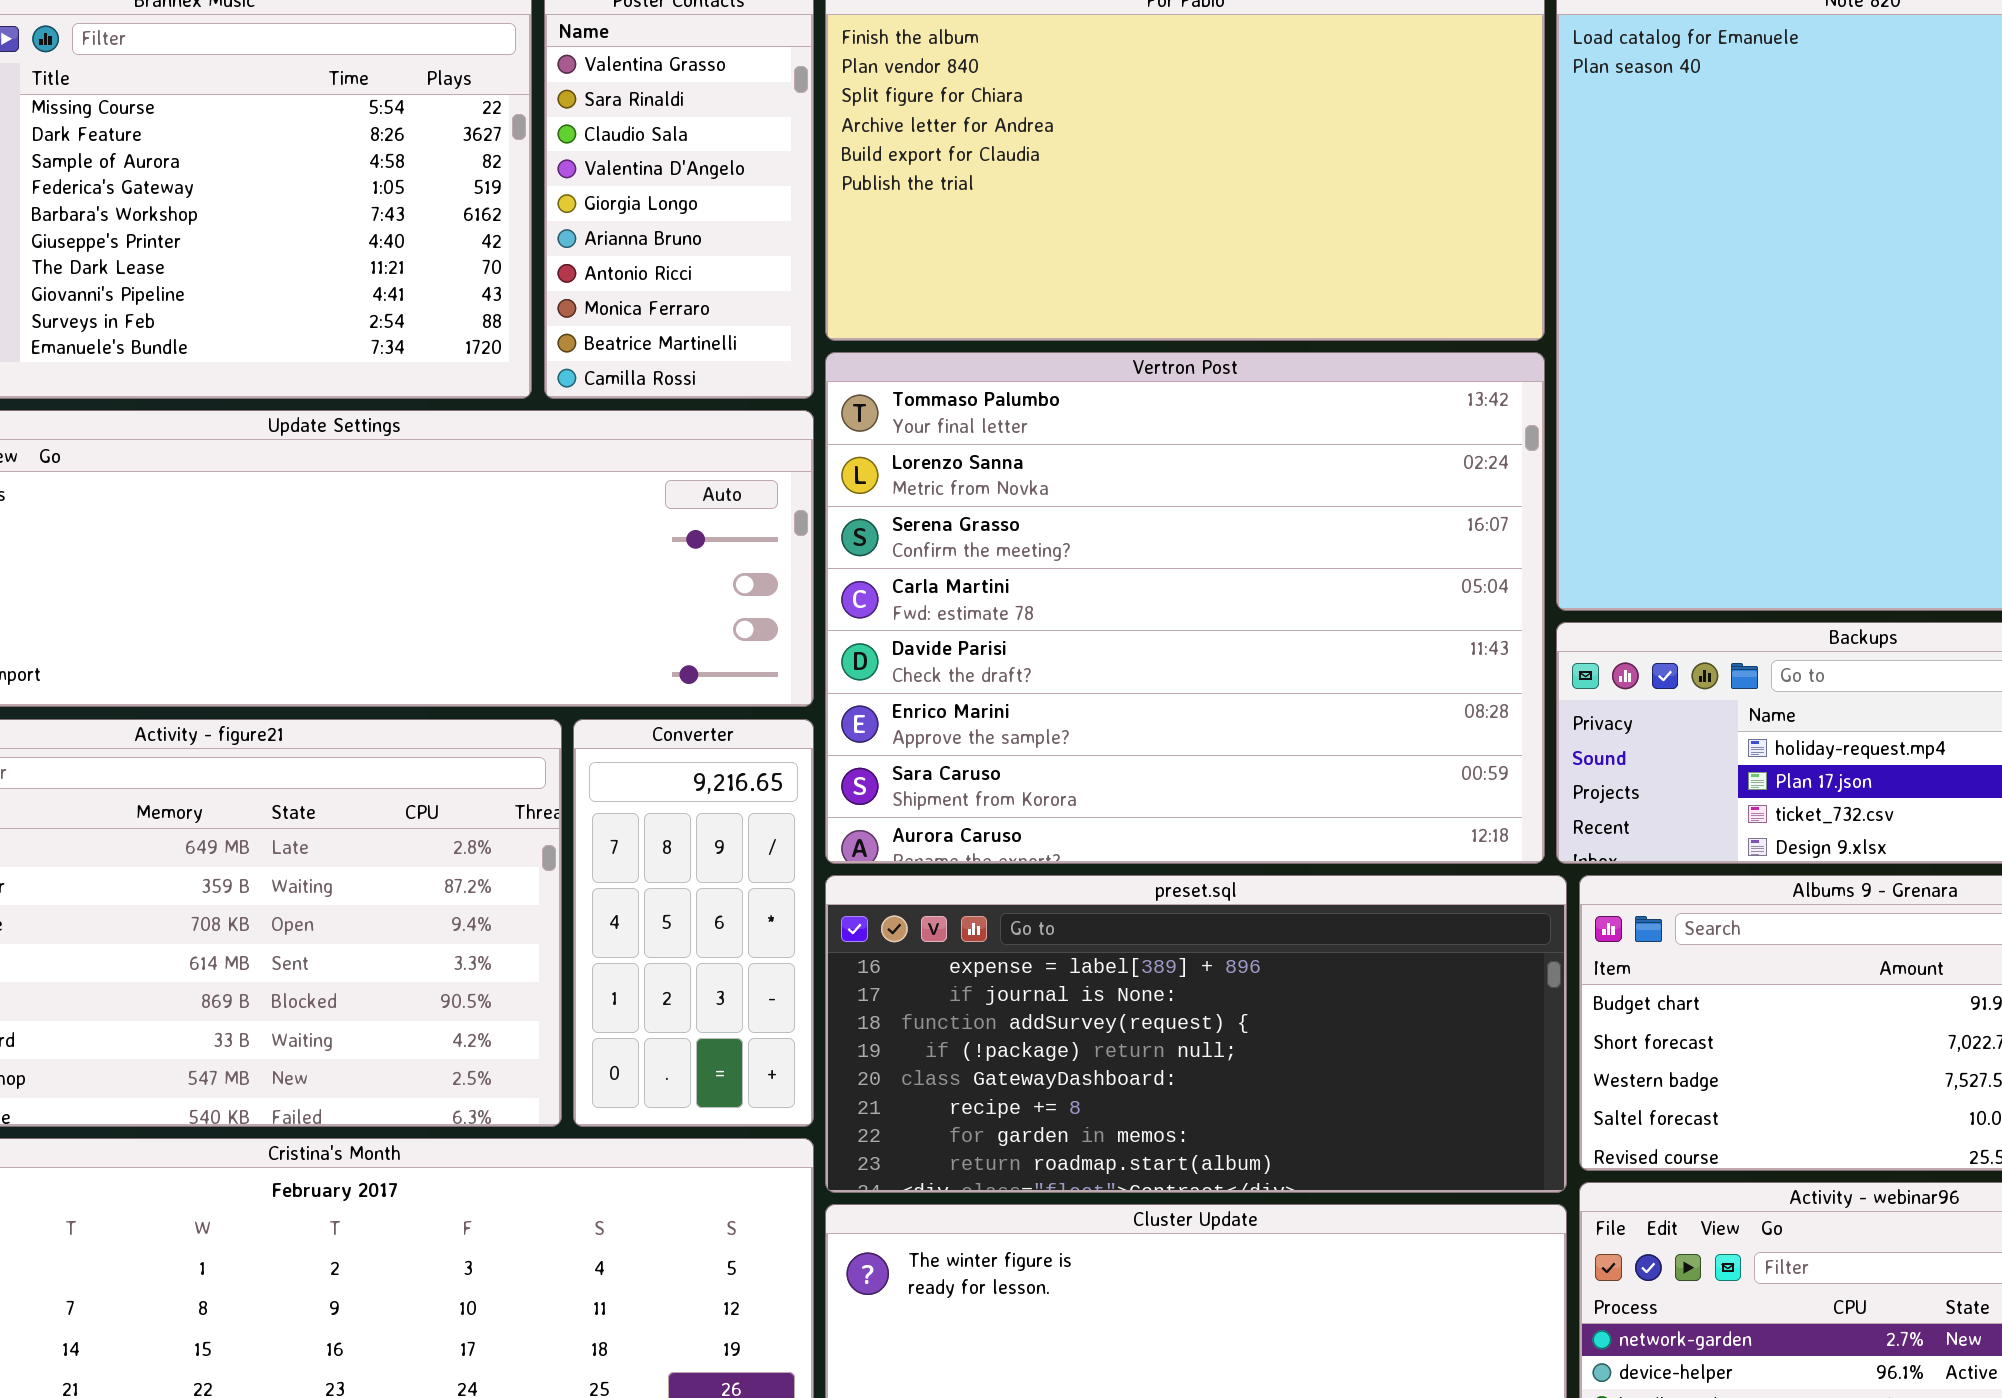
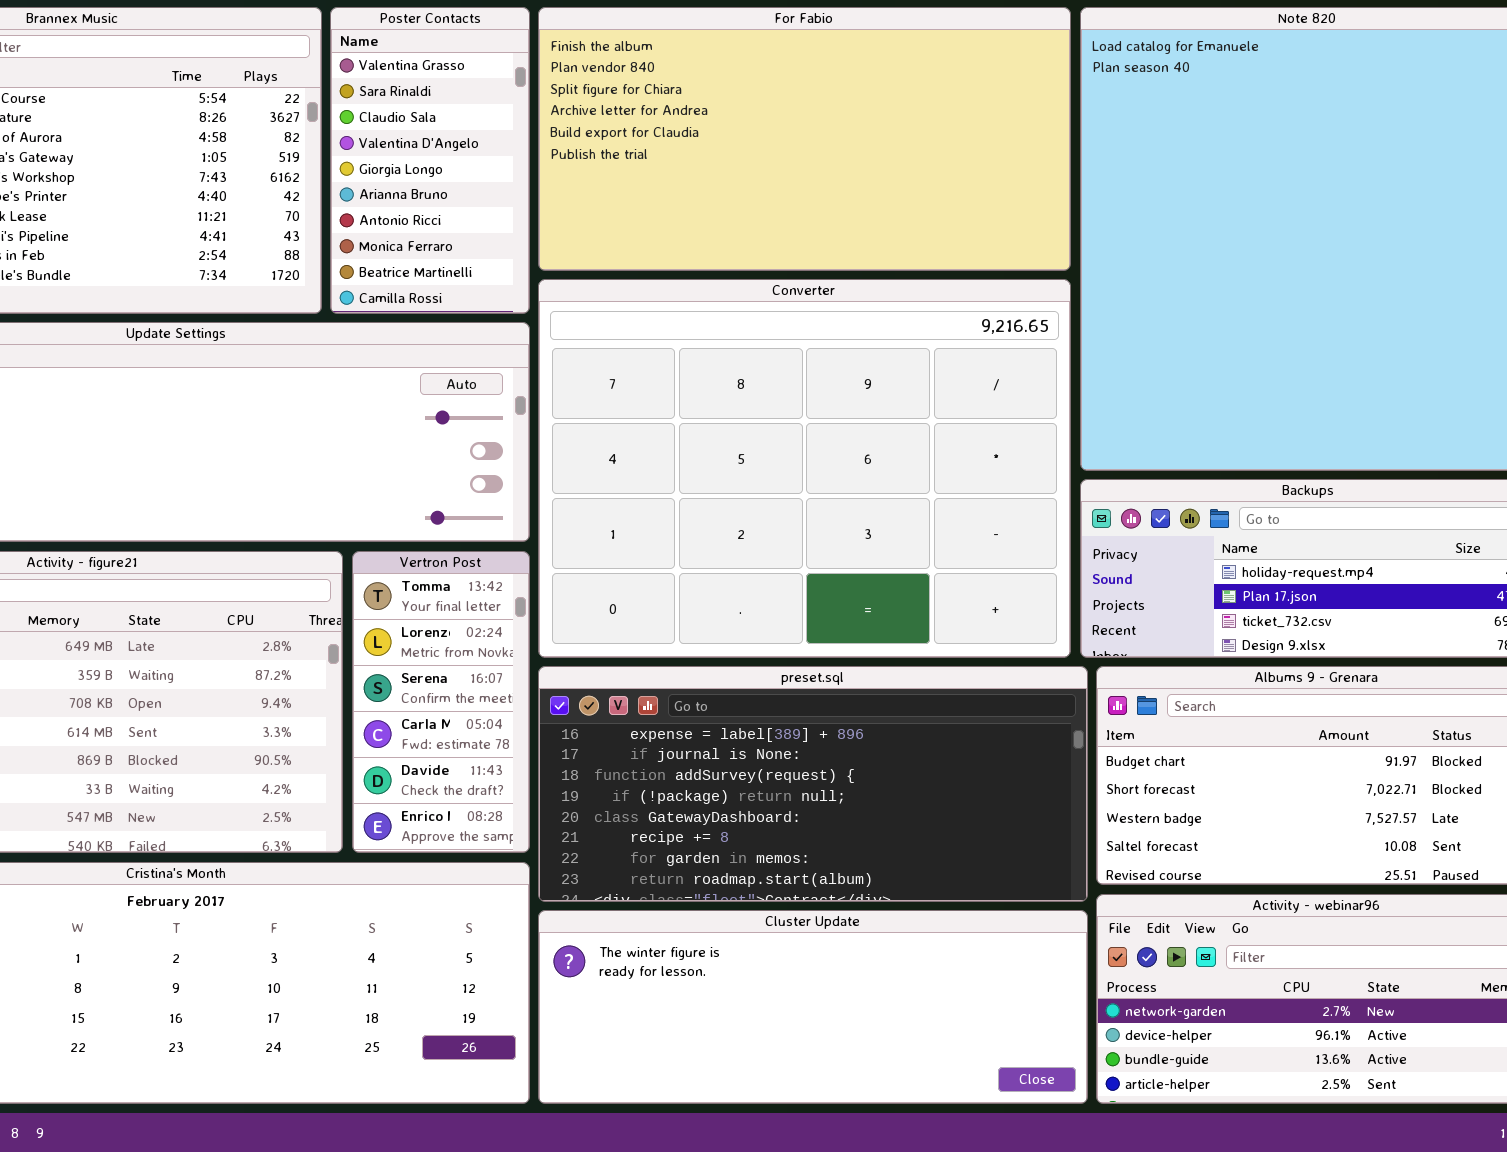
Vertron Post: [825,352,1545,864] -> [352,551,530,853], moved, resized
Converter: [573,719,814,1127] -> [538,279,1071,658], moved, resized

